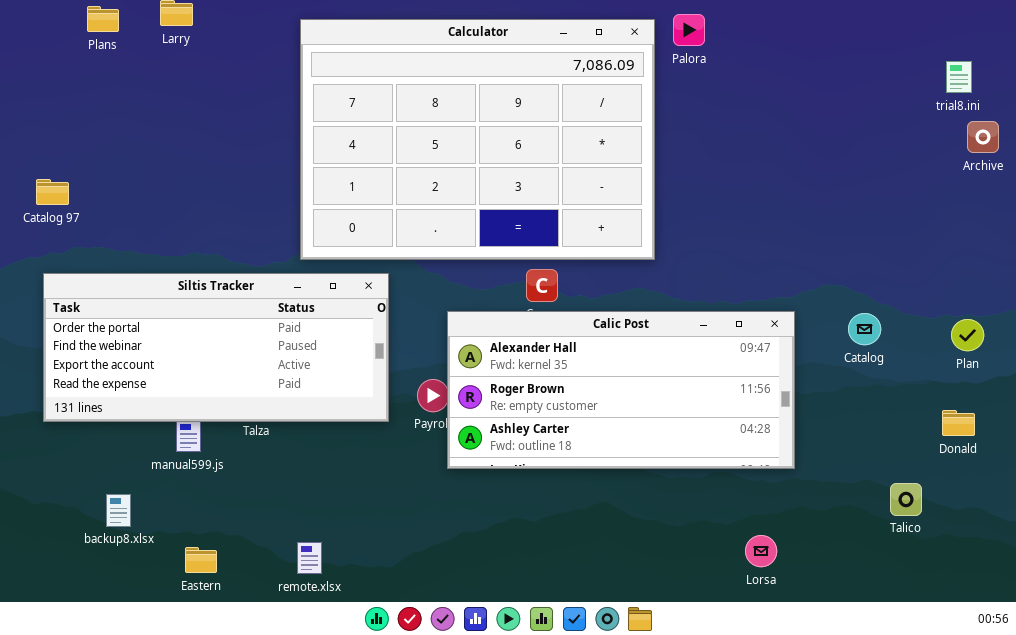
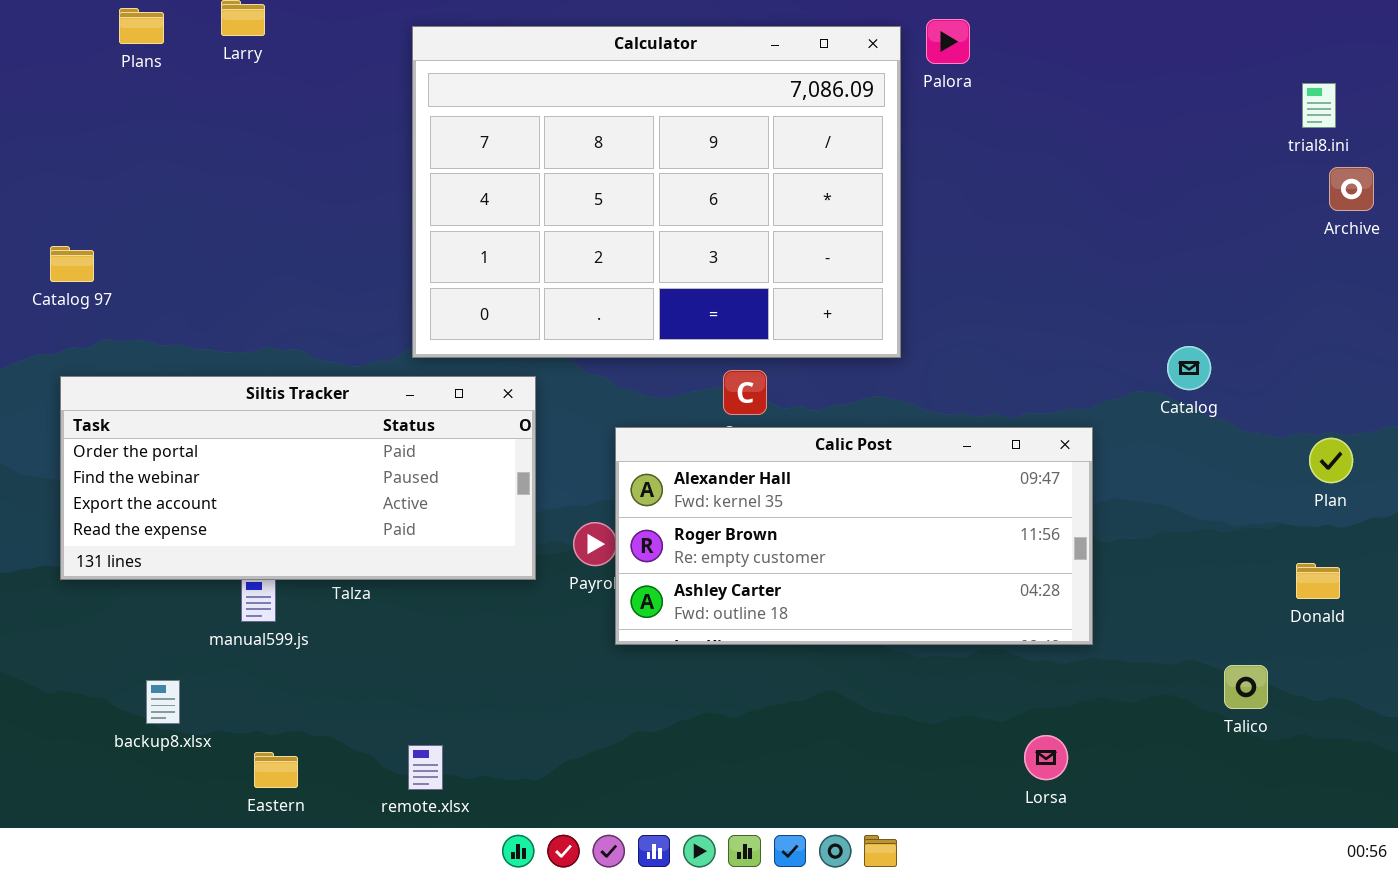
Catalog: [848,313,881,345] -> [1167,346,1211,390], moved

